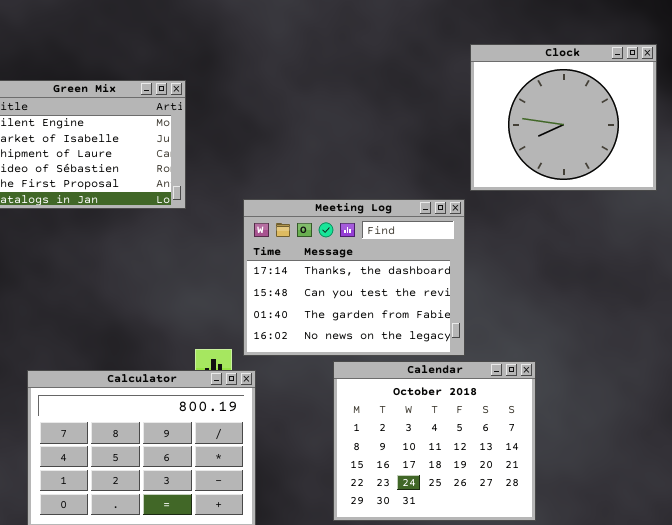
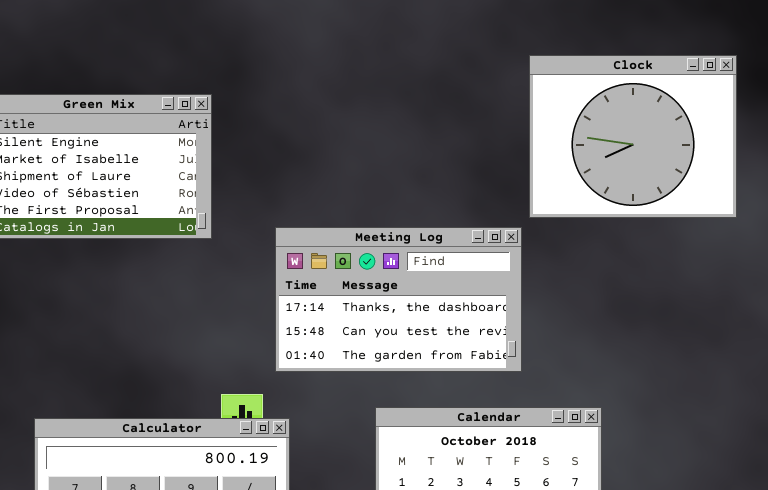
Meeting Log: [243,199,465,356] -> [275,227,522,372], resized

